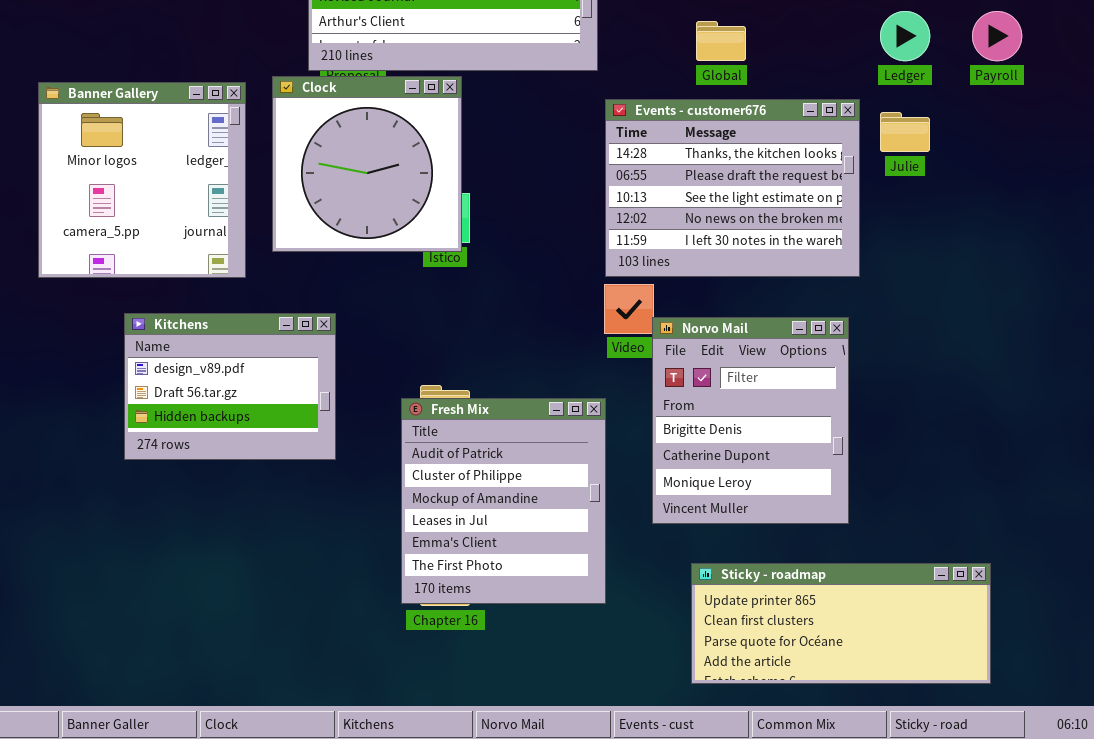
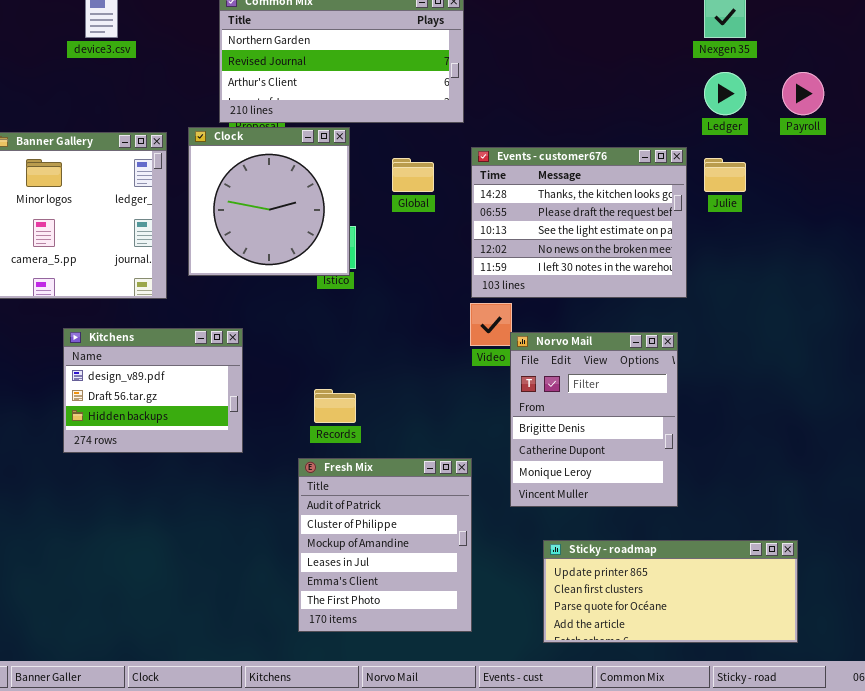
Global: [696,21,746,61] -> [392,158,434,192], moved
Fresh Mix: [401,398,606,604] -> [298,458,472,632], moved

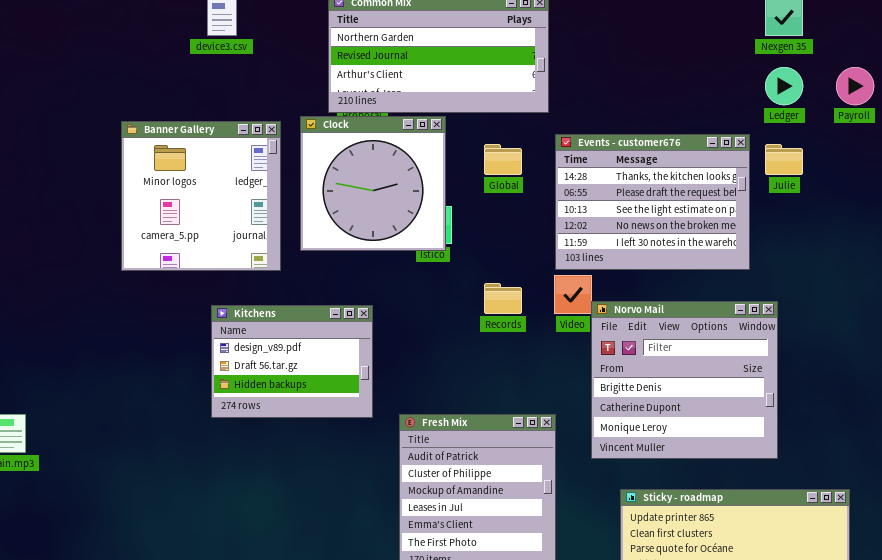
Kitchens: [63,328,243,453] -> [211,305,373,418], moved
Norvo Mail: [510,332,678,507] -> [591,301,778,459], resized
Records: [314,389,356,423] -> [484,283,522,314], moved

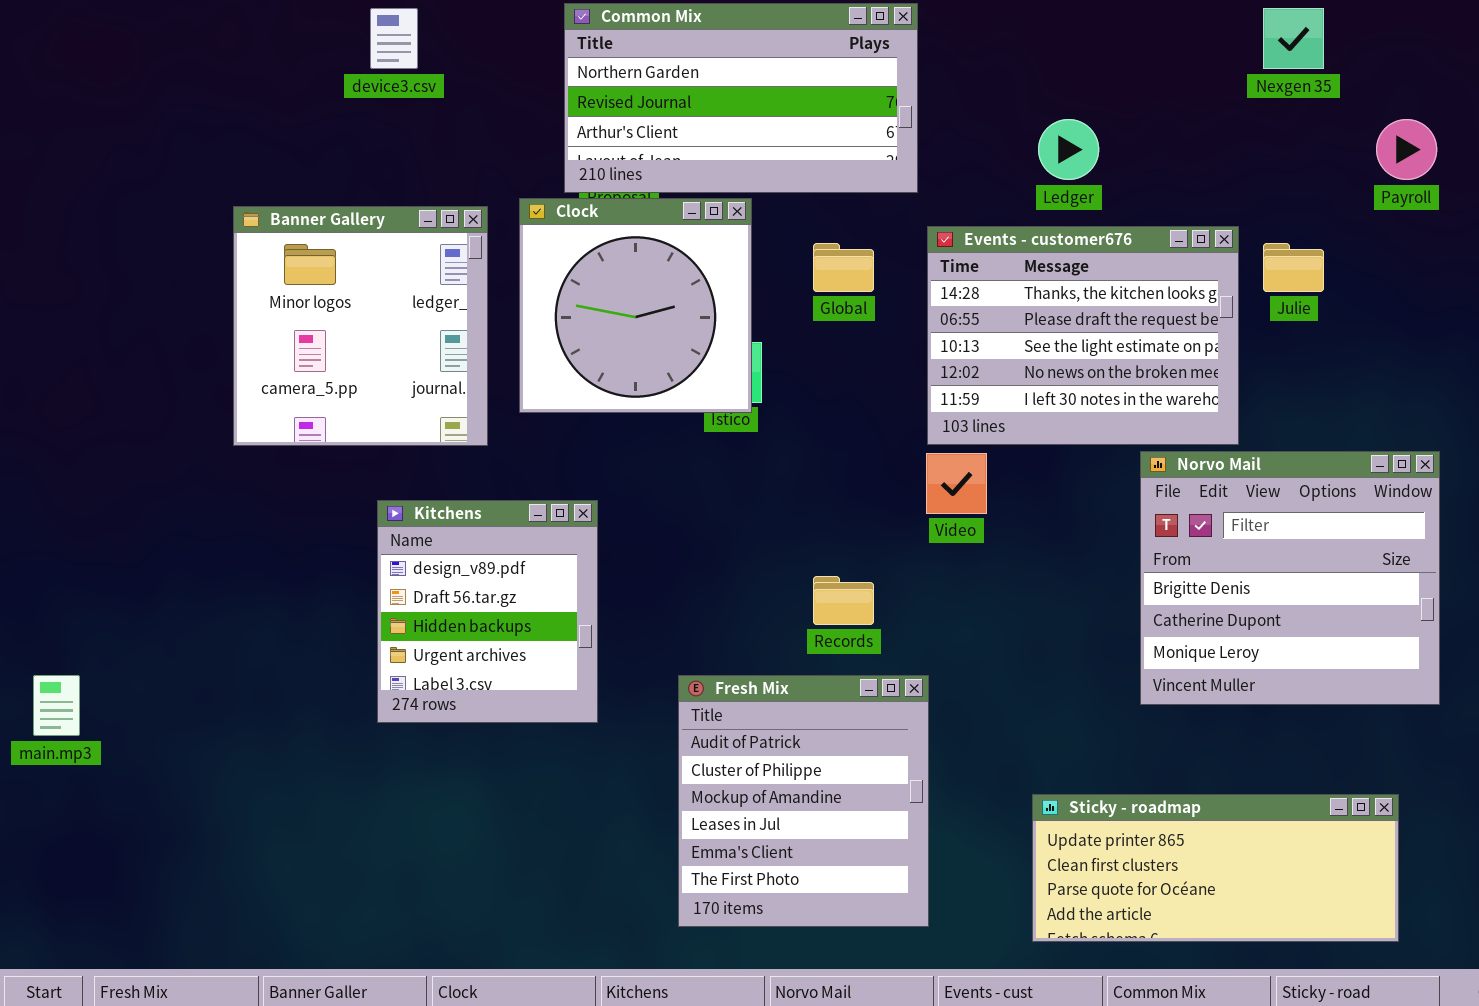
Ledger: [765,67,803,105] -> [1038,119,1099,180], moved
Records: [484,283,522,314] -> [813,576,874,625], moved
Norvo Mail: [591,301,778,459] -> [1140,451,1440,705], moved
Kitchens: [211,305,373,418] -> [377,500,598,723], resized

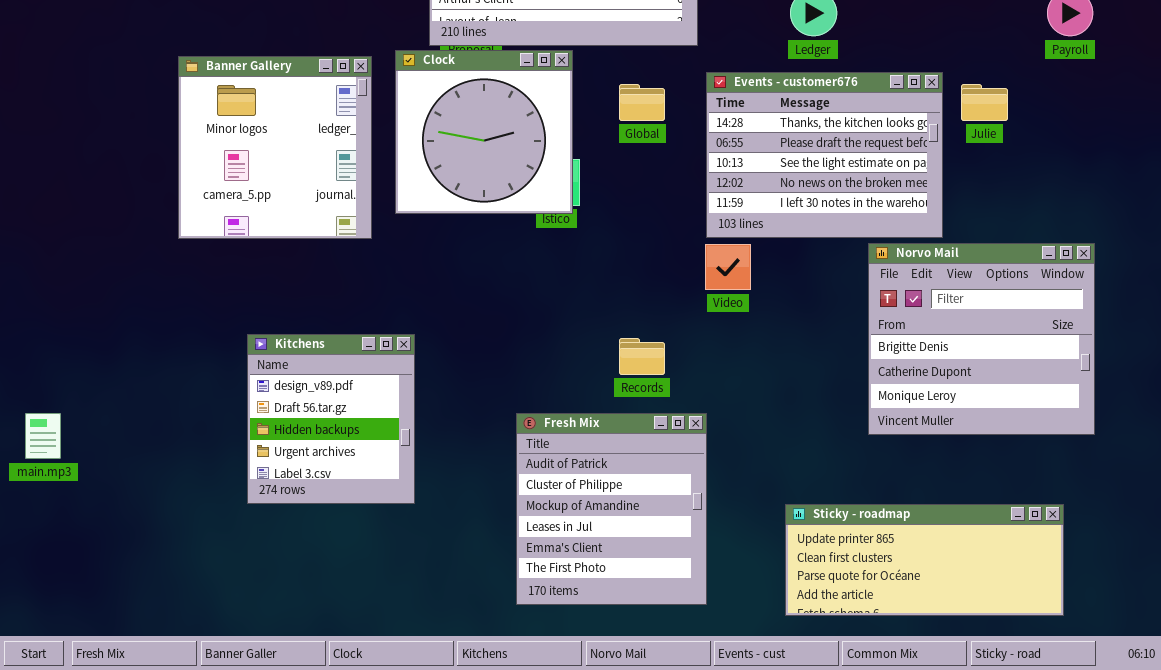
Kitchens: [377,500,598,723] -> [247,334,415,504], moved

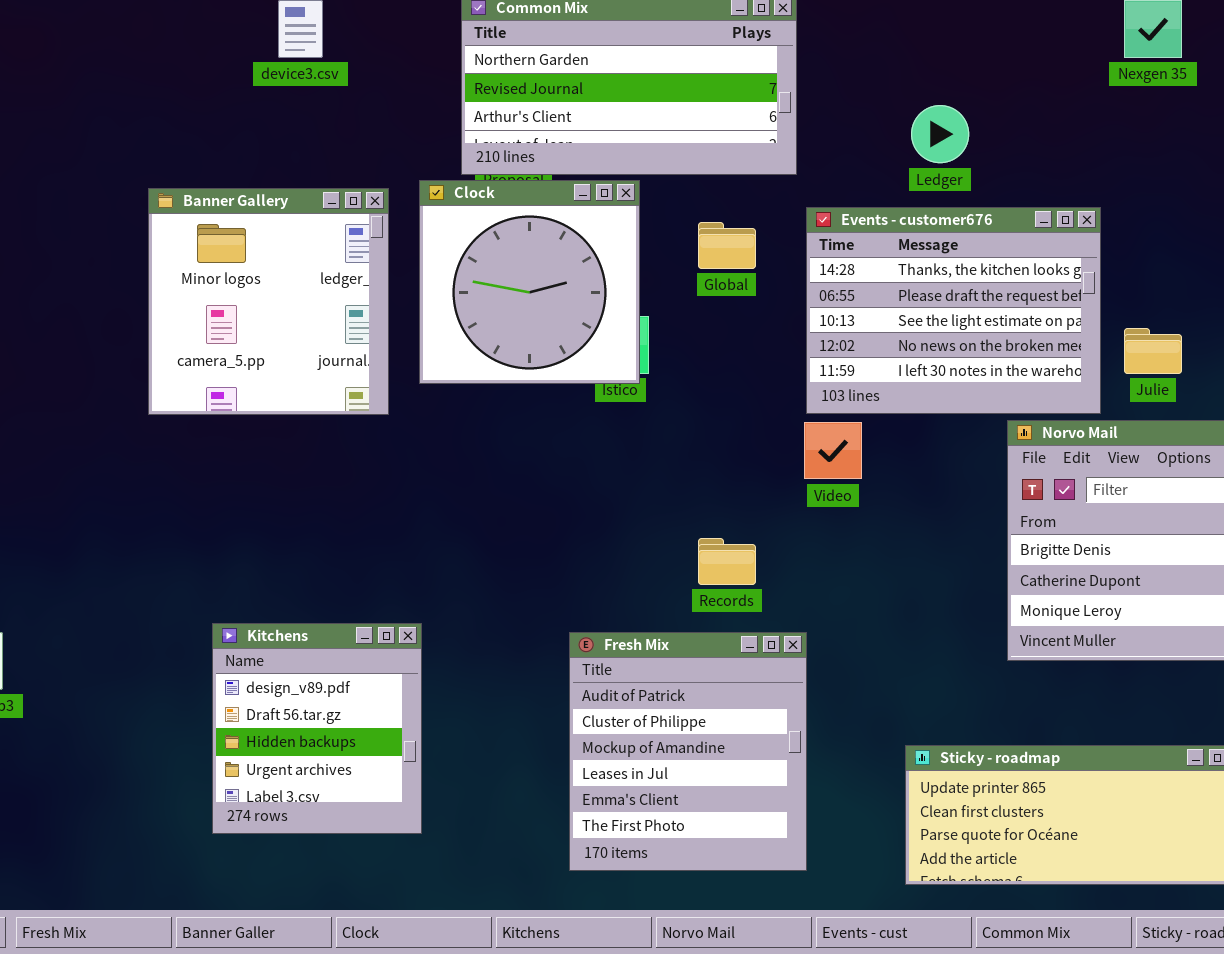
Julie: [961,84,1008,121] -> [1124,328,1182,374], moved
Kitchens: [247,334,415,504] -> [212,623,422,834], moved

